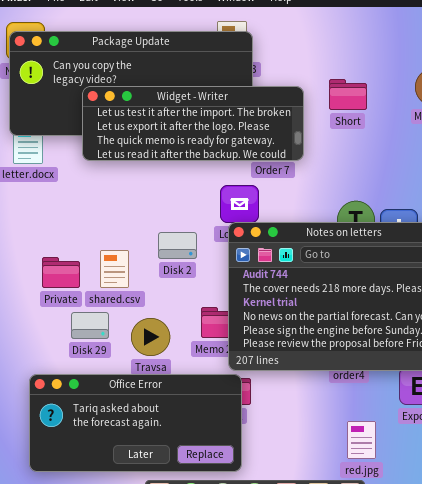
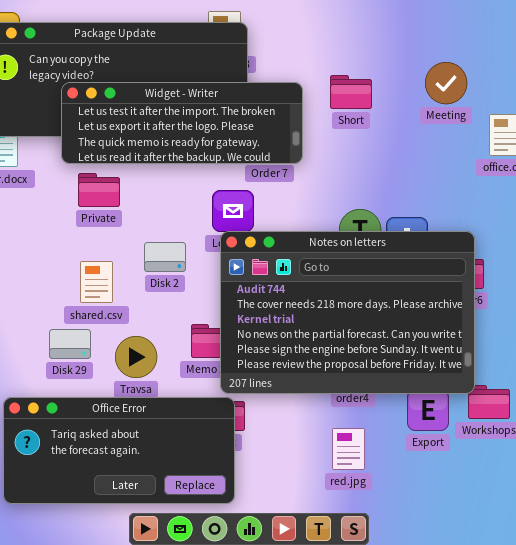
Private: [42,257,80,288] -> [78,173,120,207], moved
red.jpg: [347,421,376,459] -> [332,428,365,470], moved

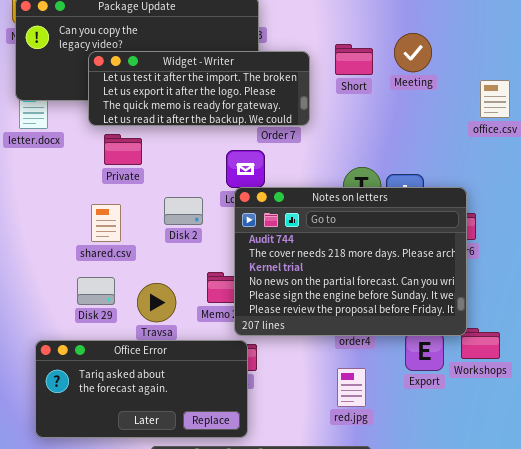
Meeting: [425,62,467,104] -> [394,33,432,72], moved
shared.csv: [80,261,113,303] -> [91,204,121,242], moved

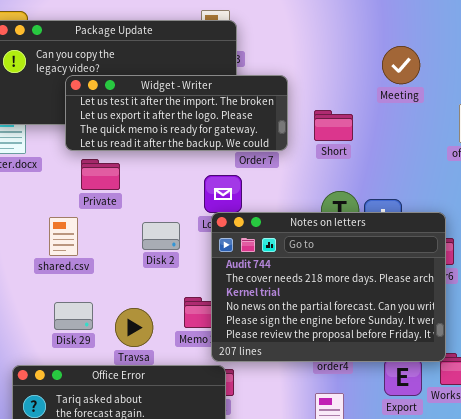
Meeting: [394,33,432,72] -> [382,46,420,84], moved
Short: [335,44,373,75] -> [314,110,353,141], moved
shared.csv: [91,204,121,242] -> [49,217,78,256], moved

